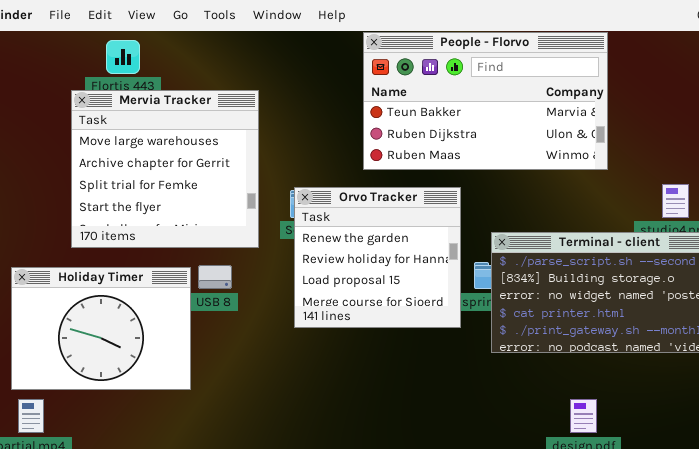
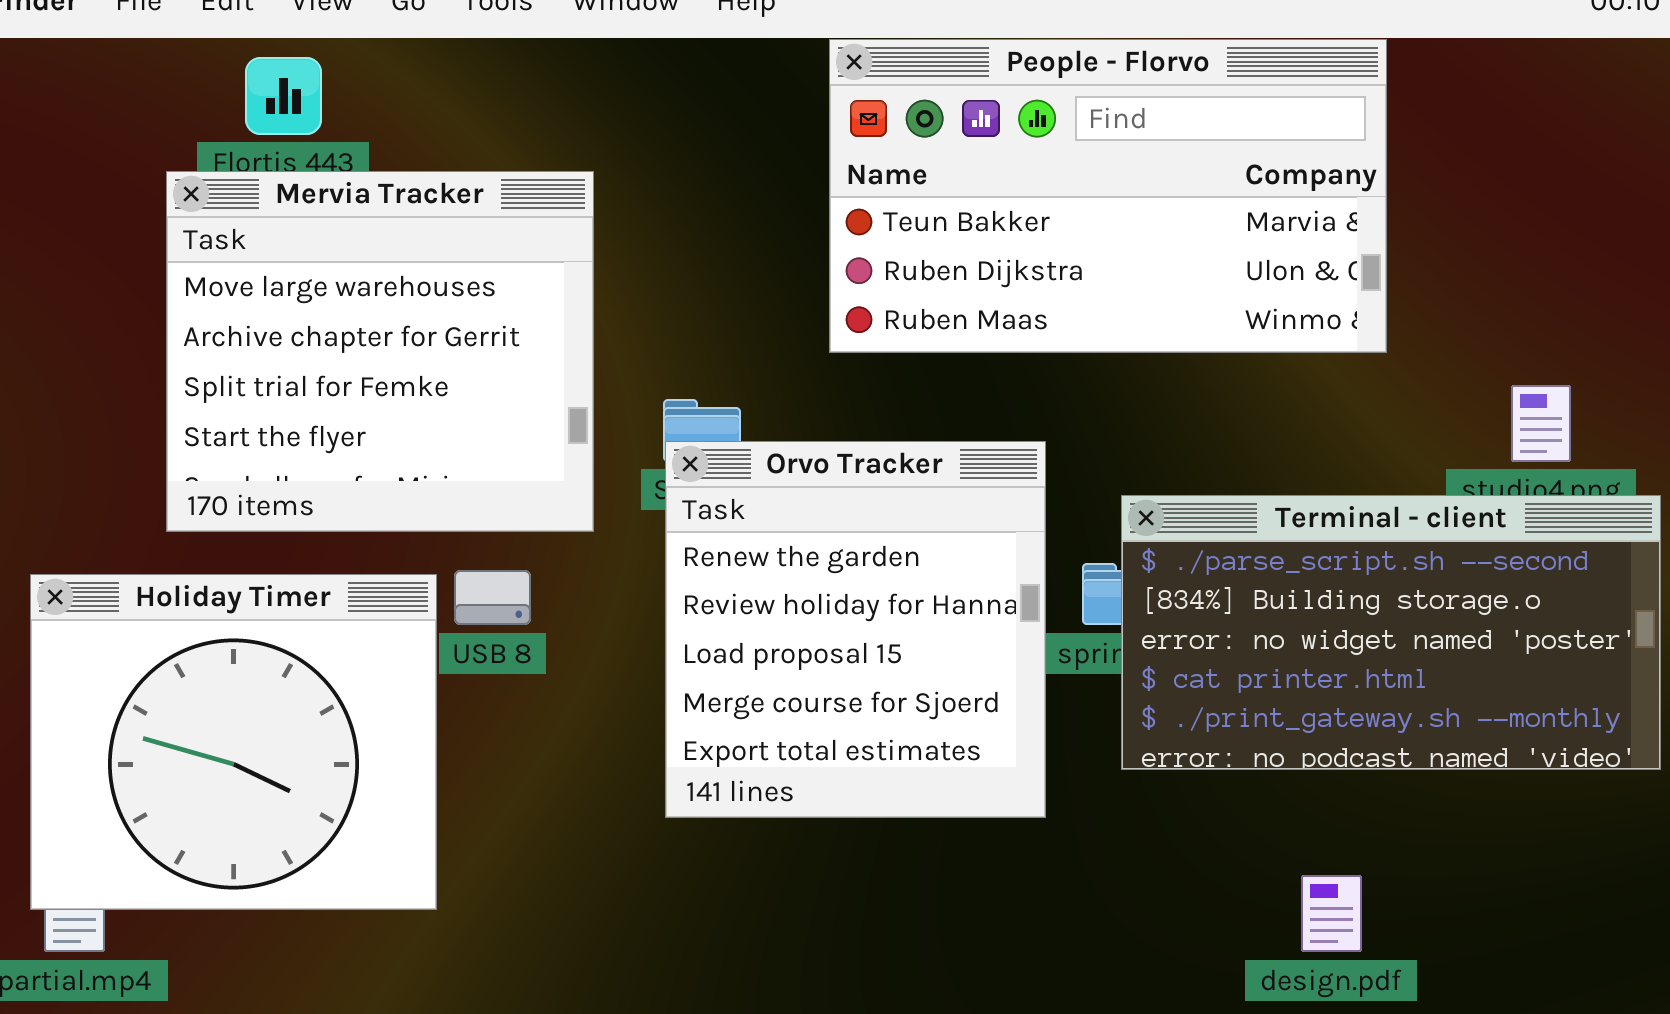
Orvo Tracker: [294,187,461,328] -> [665,441,1046,818], moved, resized
Holiday Timer: [11,267,191,390] -> [30,574,437,910], resized

